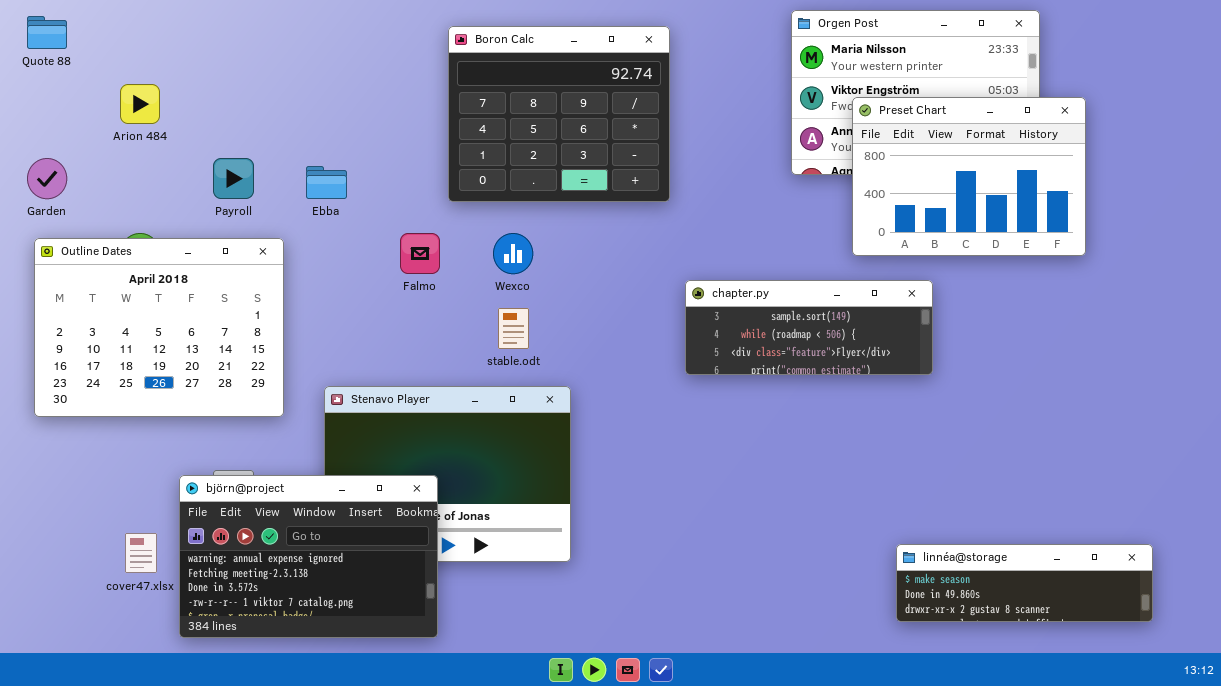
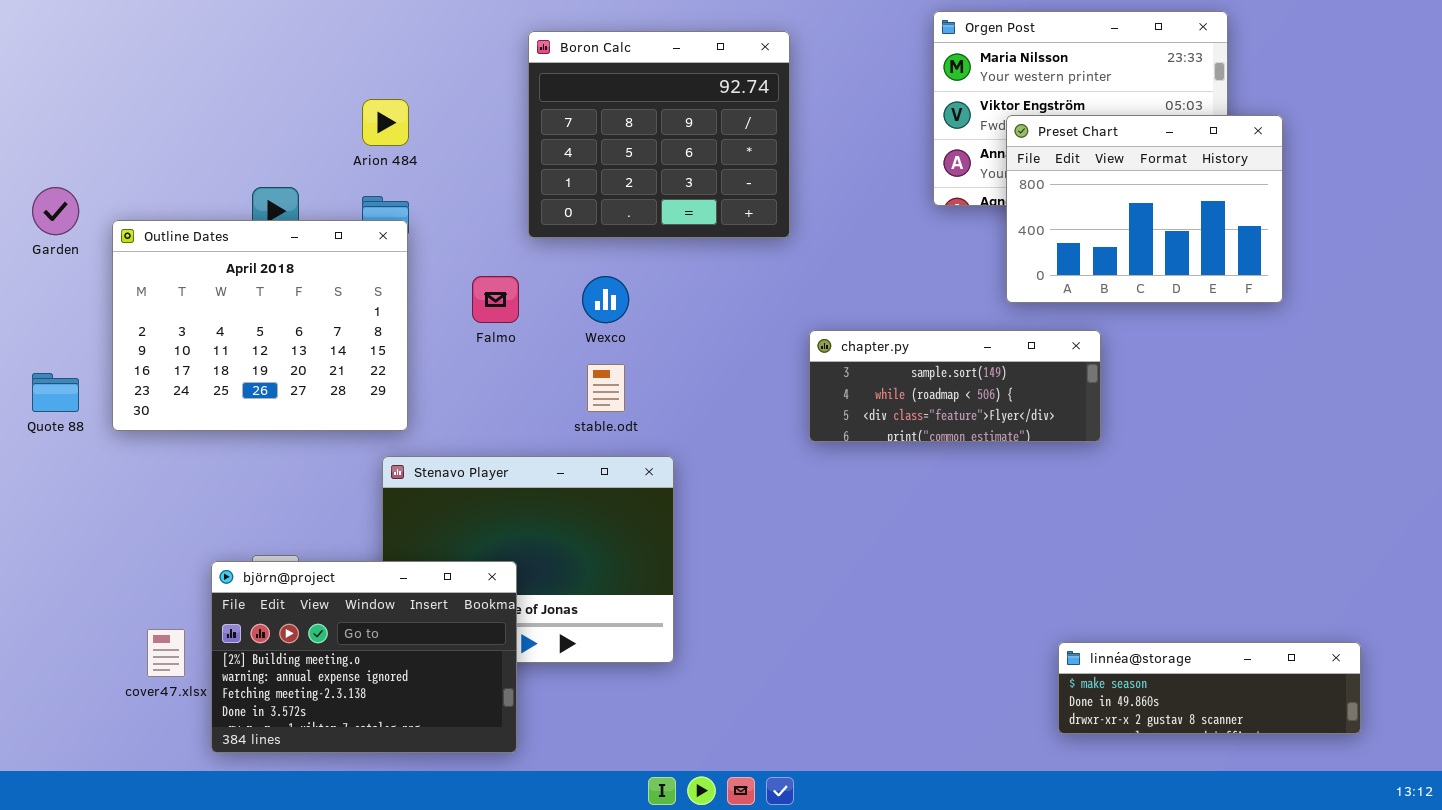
Quote 88: [27,16,67,49] -> [32,373,79,412], moved
Arion 484: [120,84,160,124] -> [362,99,409,146], moved
Outline Dates: [34,238,284,417] -> [112,220,408,431], moved
björn@project: [179,475,438,638] -> [211,561,517,753], scrolled up 1 row

